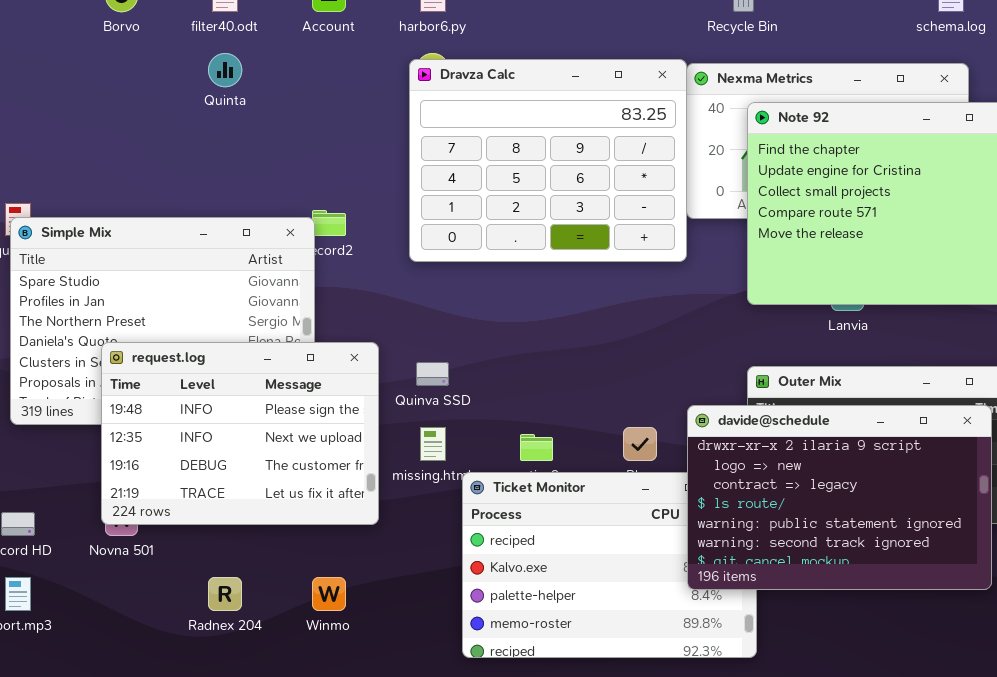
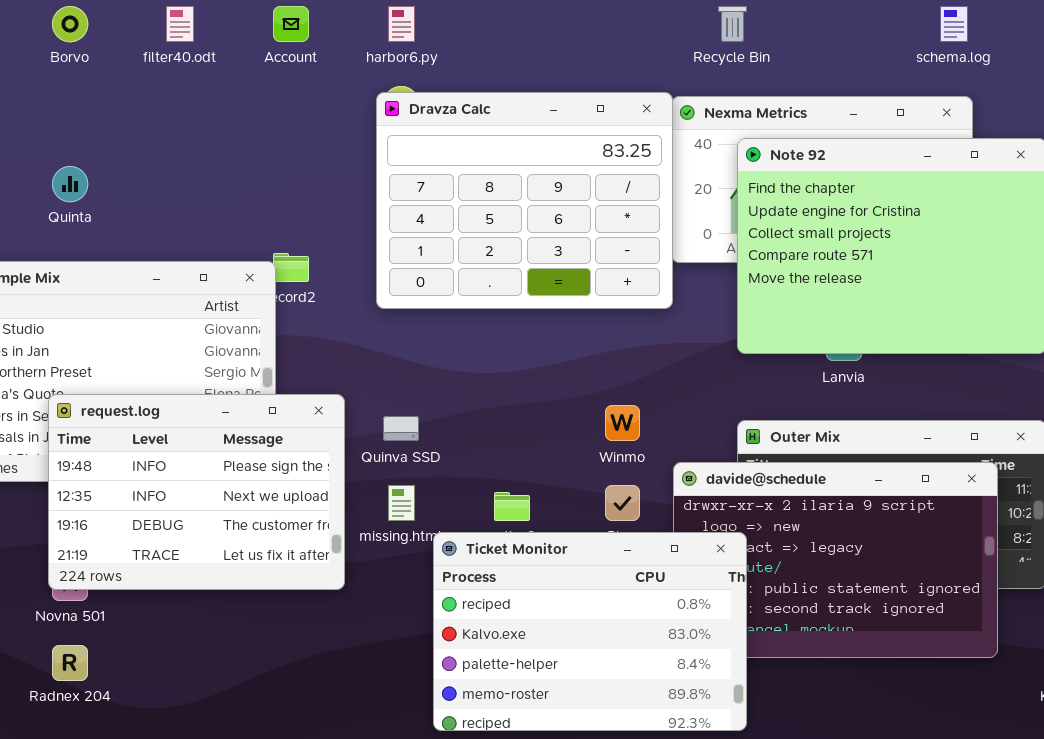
Quinta: [208,53,242,87] -> [52,166,88,202], moved
Ticket Monitor: [462,472,757,658] -> [433,532,747,731], raised
Radnex 204: [208,577,242,611] -> [52,645,88,681], moved
Winmo: [312,577,346,611] -> [605,405,640,441], moved

